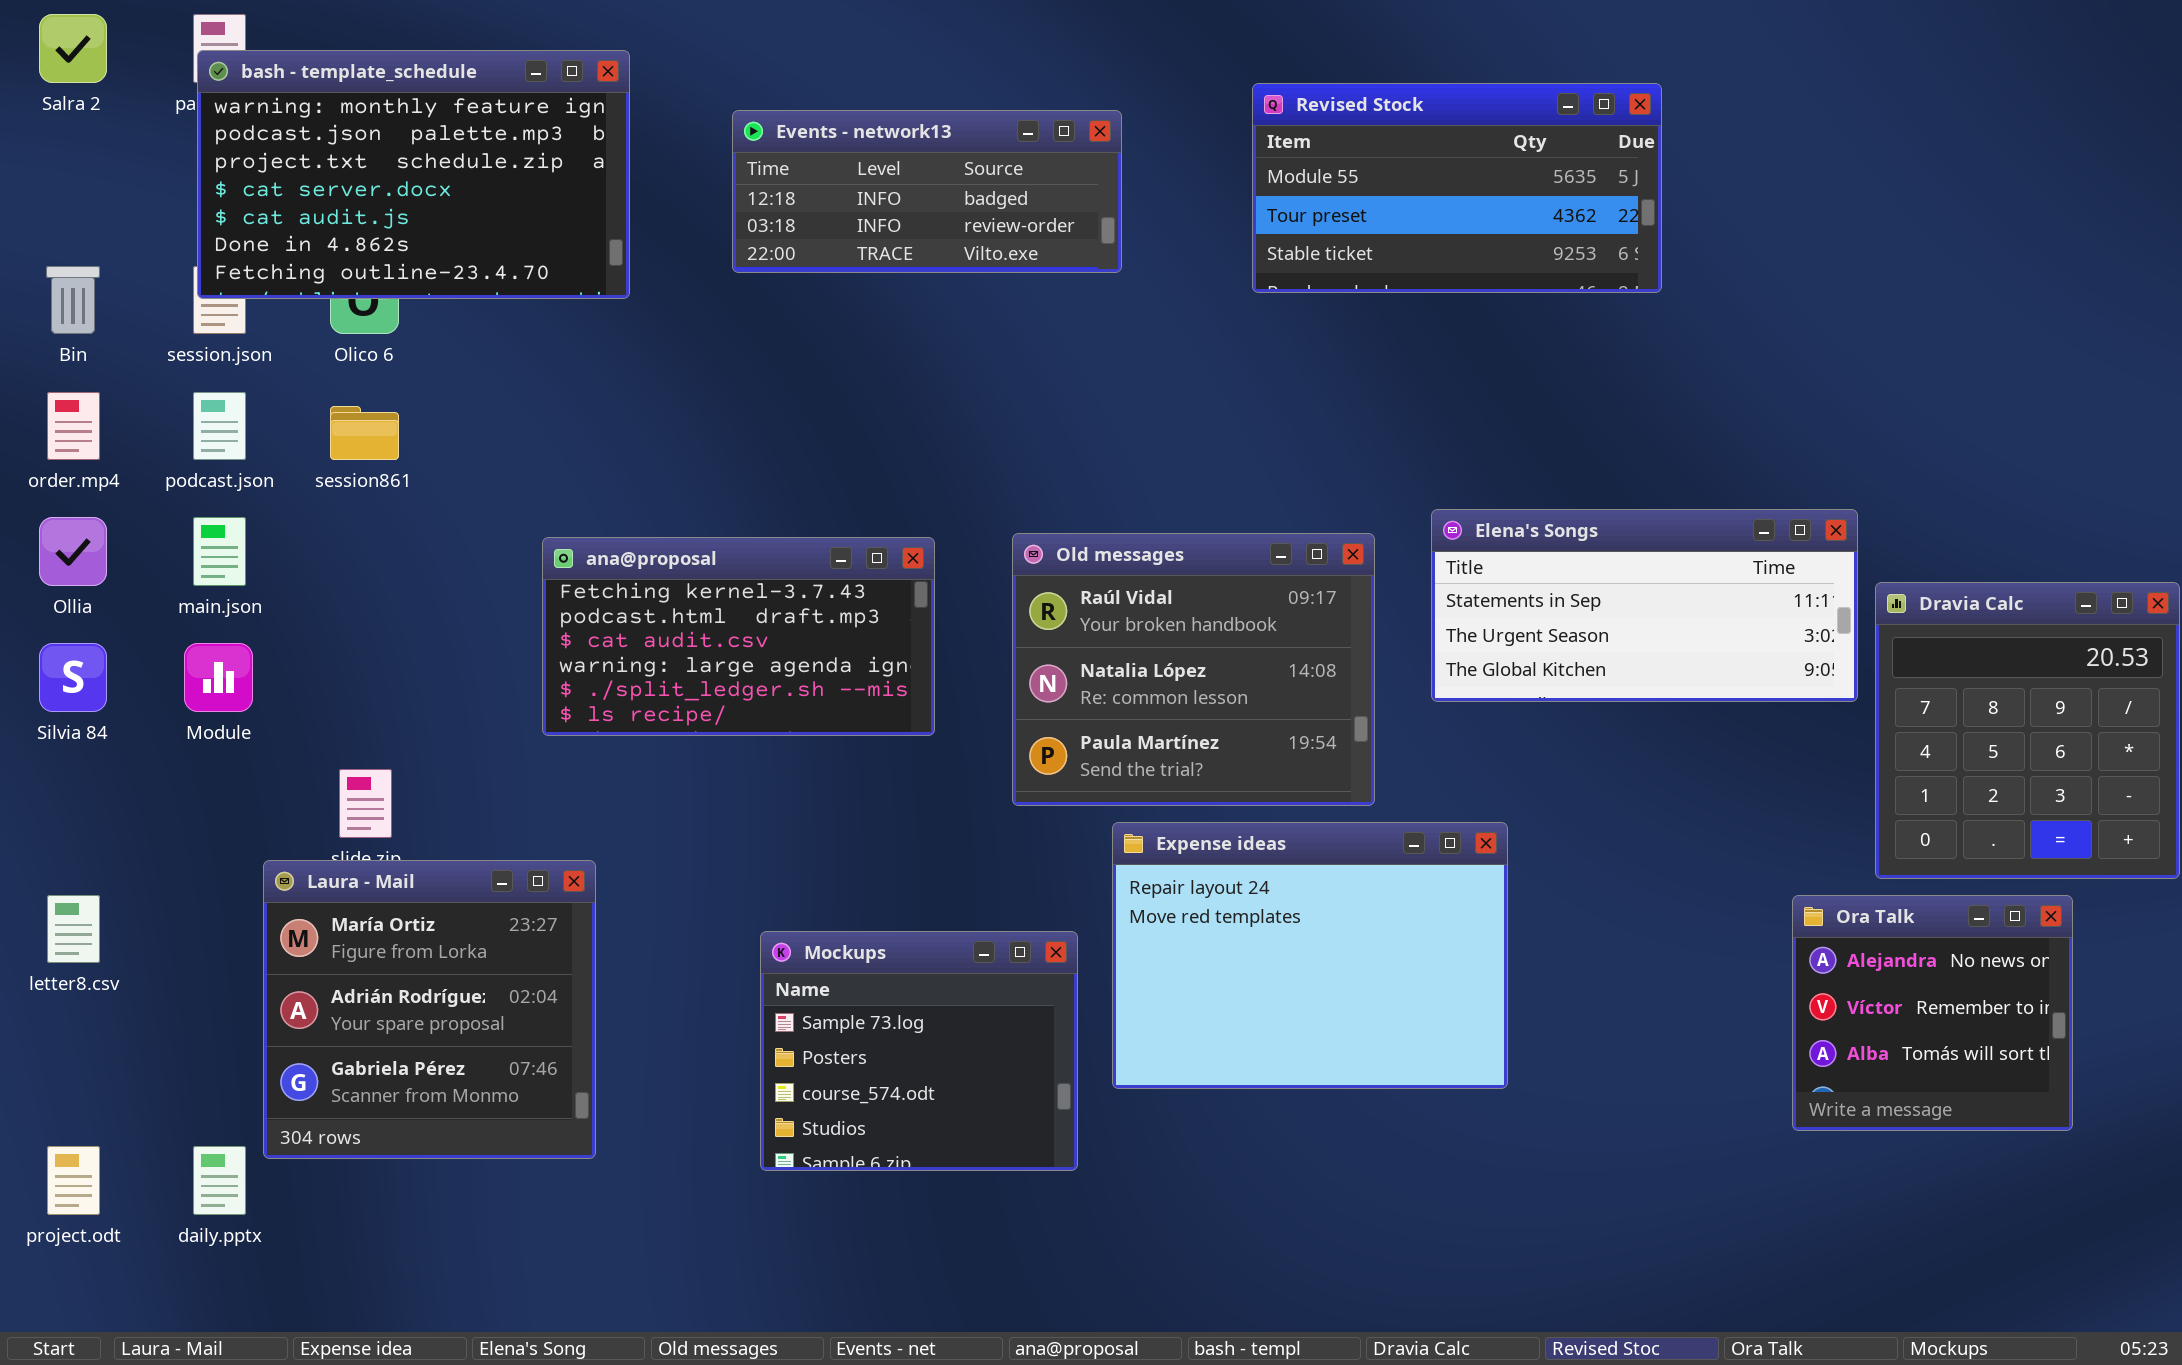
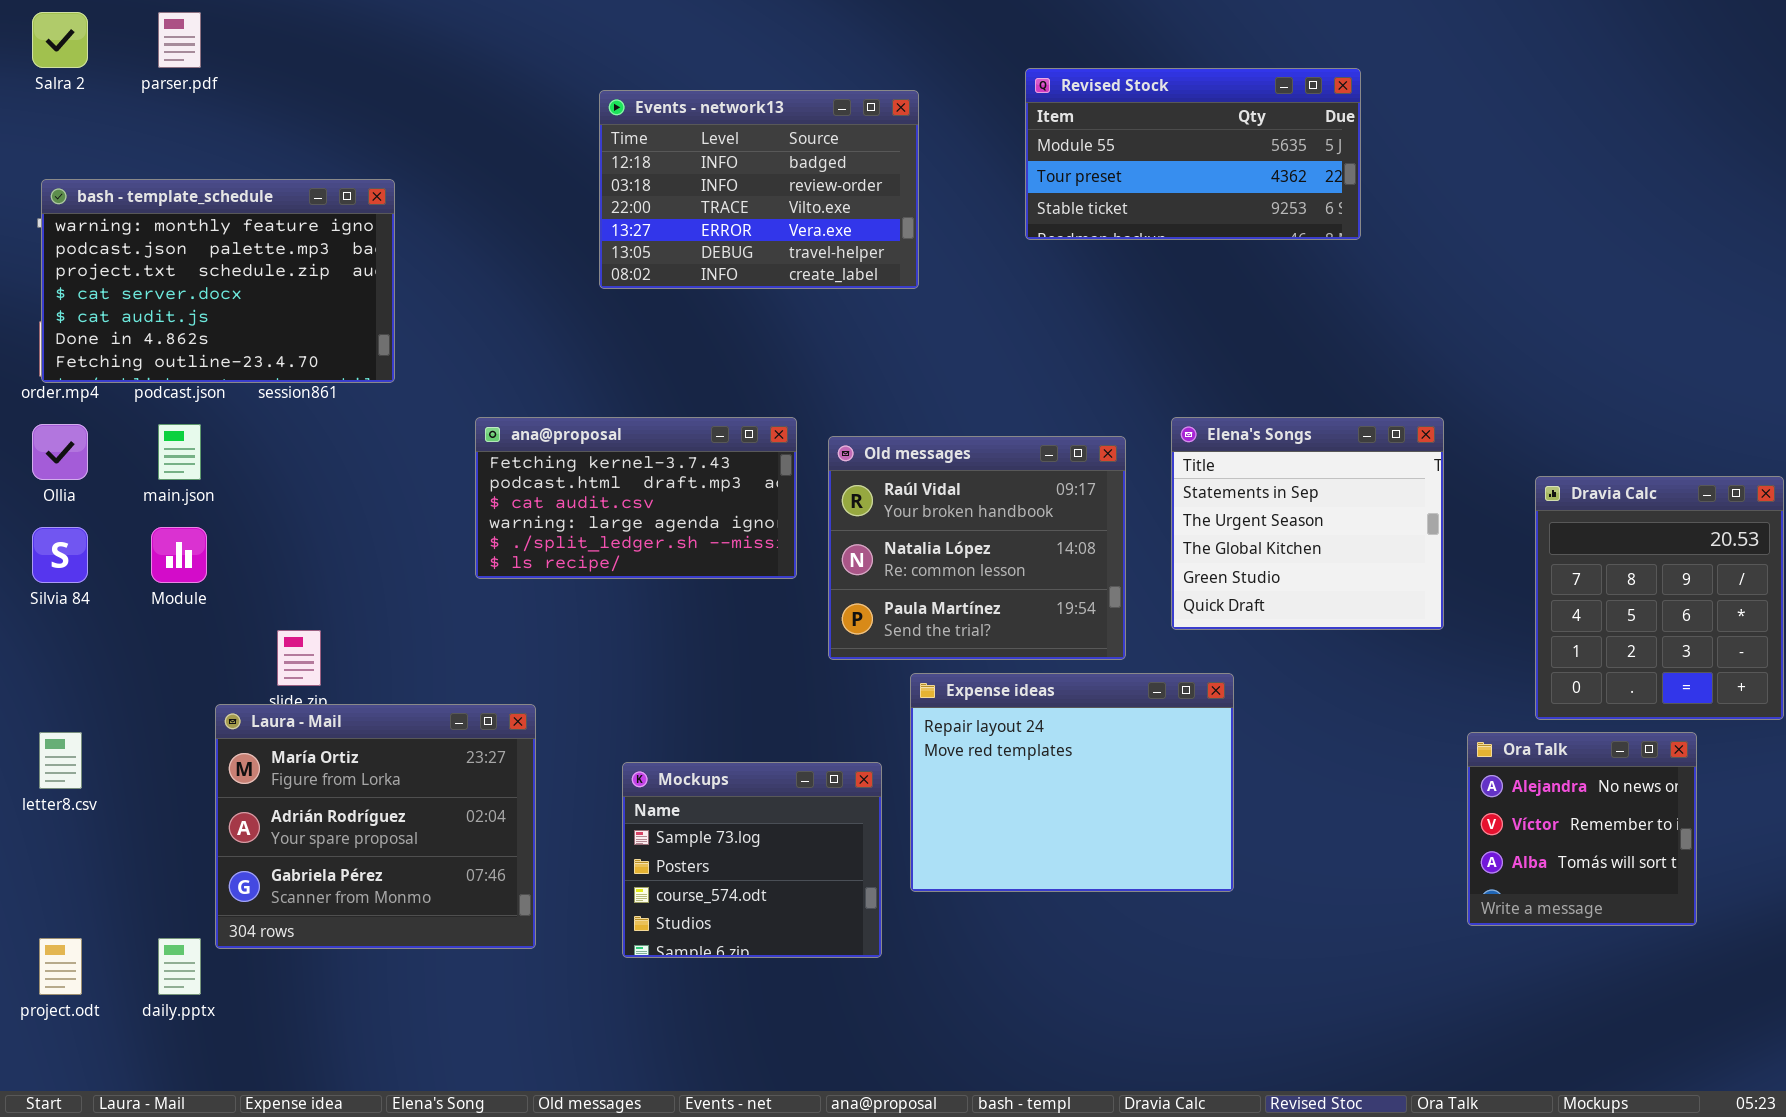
bash - template_schedule: [197,50,630,299] -> [41,179,395,383], moved
Events - network13: [732,110,1122,273] -> [599,90,919,289], resized
Elena's Songs: [1431,509,1858,702] -> [1171,417,1444,630], resized
ana@proposal: [542,537,935,736] -> [475,417,797,579], moved
Laura - Mail: [263,860,596,1159] -> [215,704,536,949], resized

